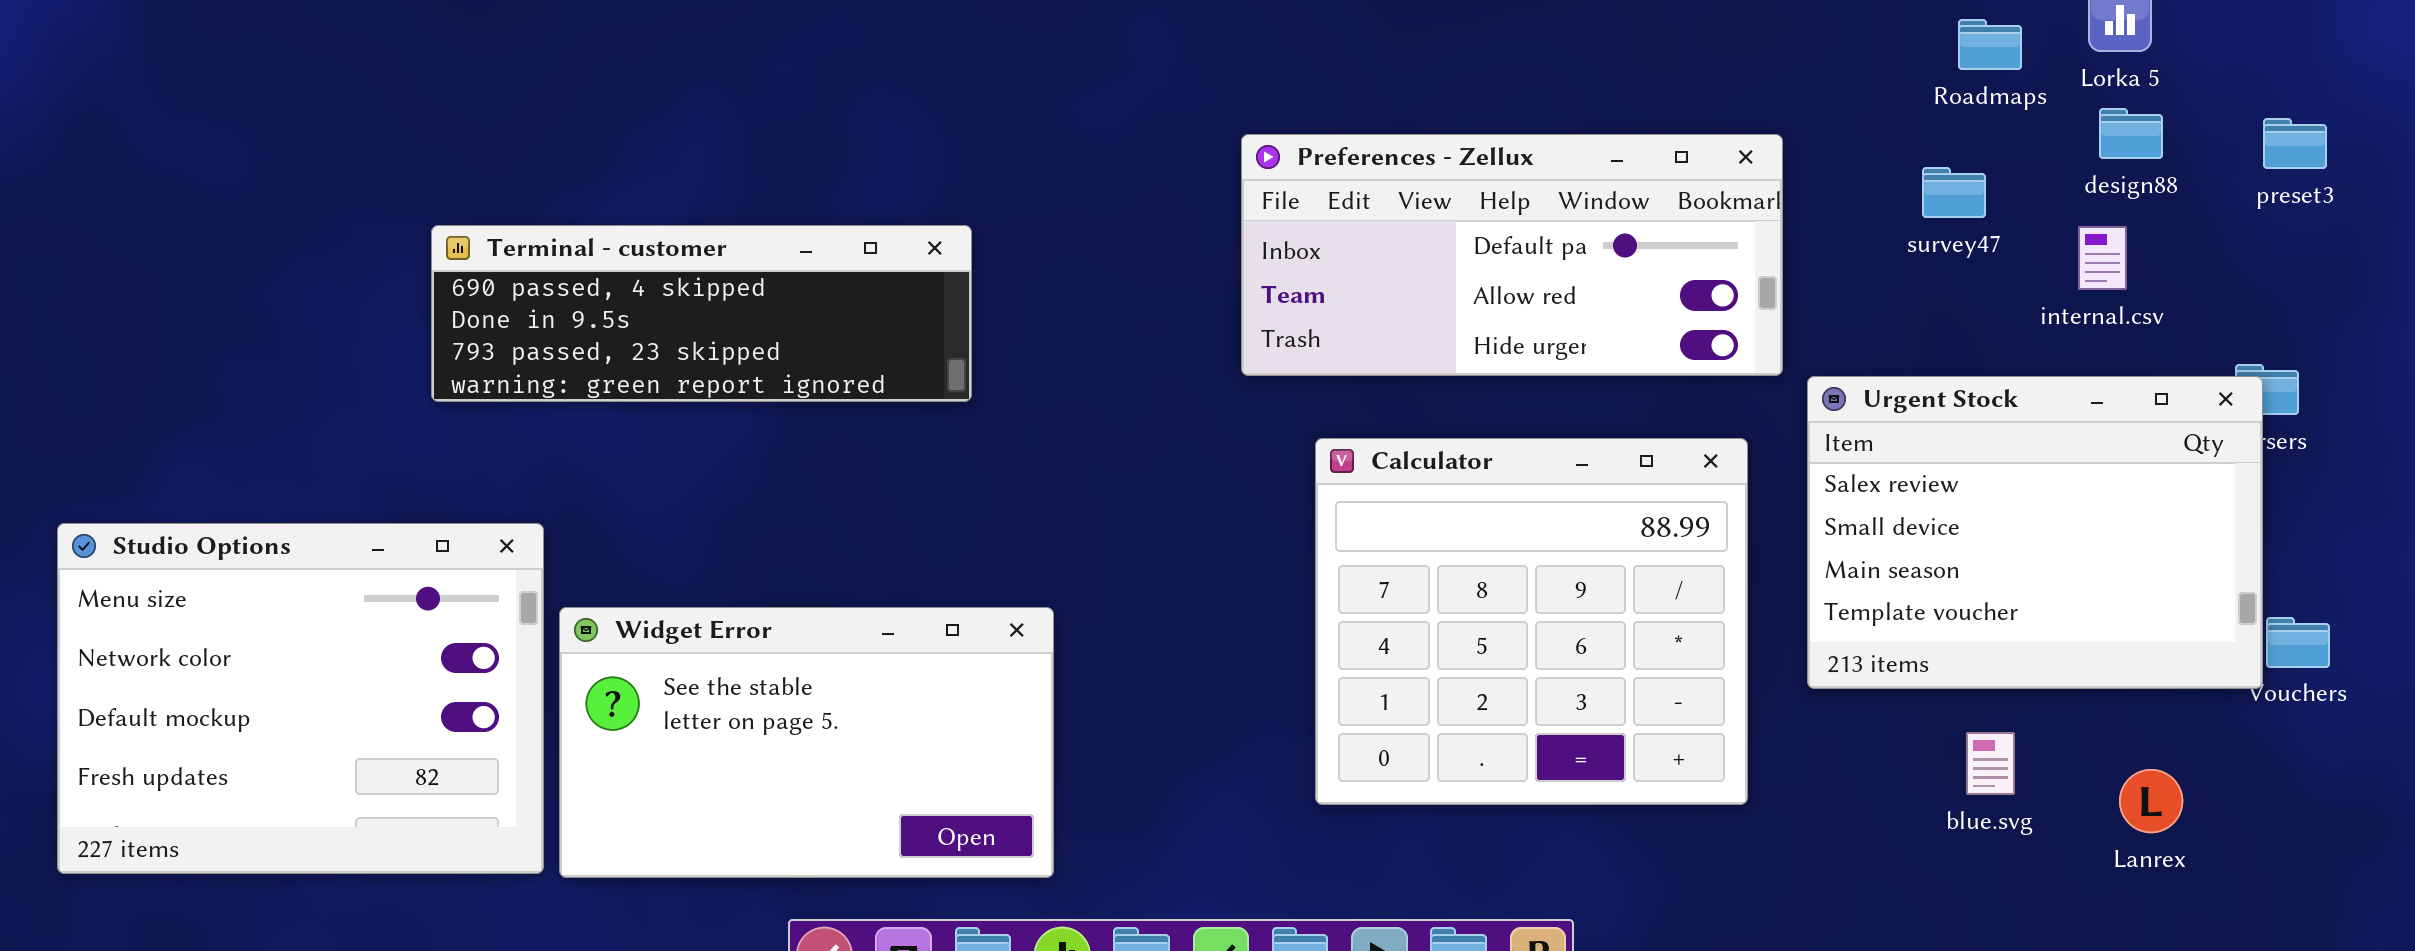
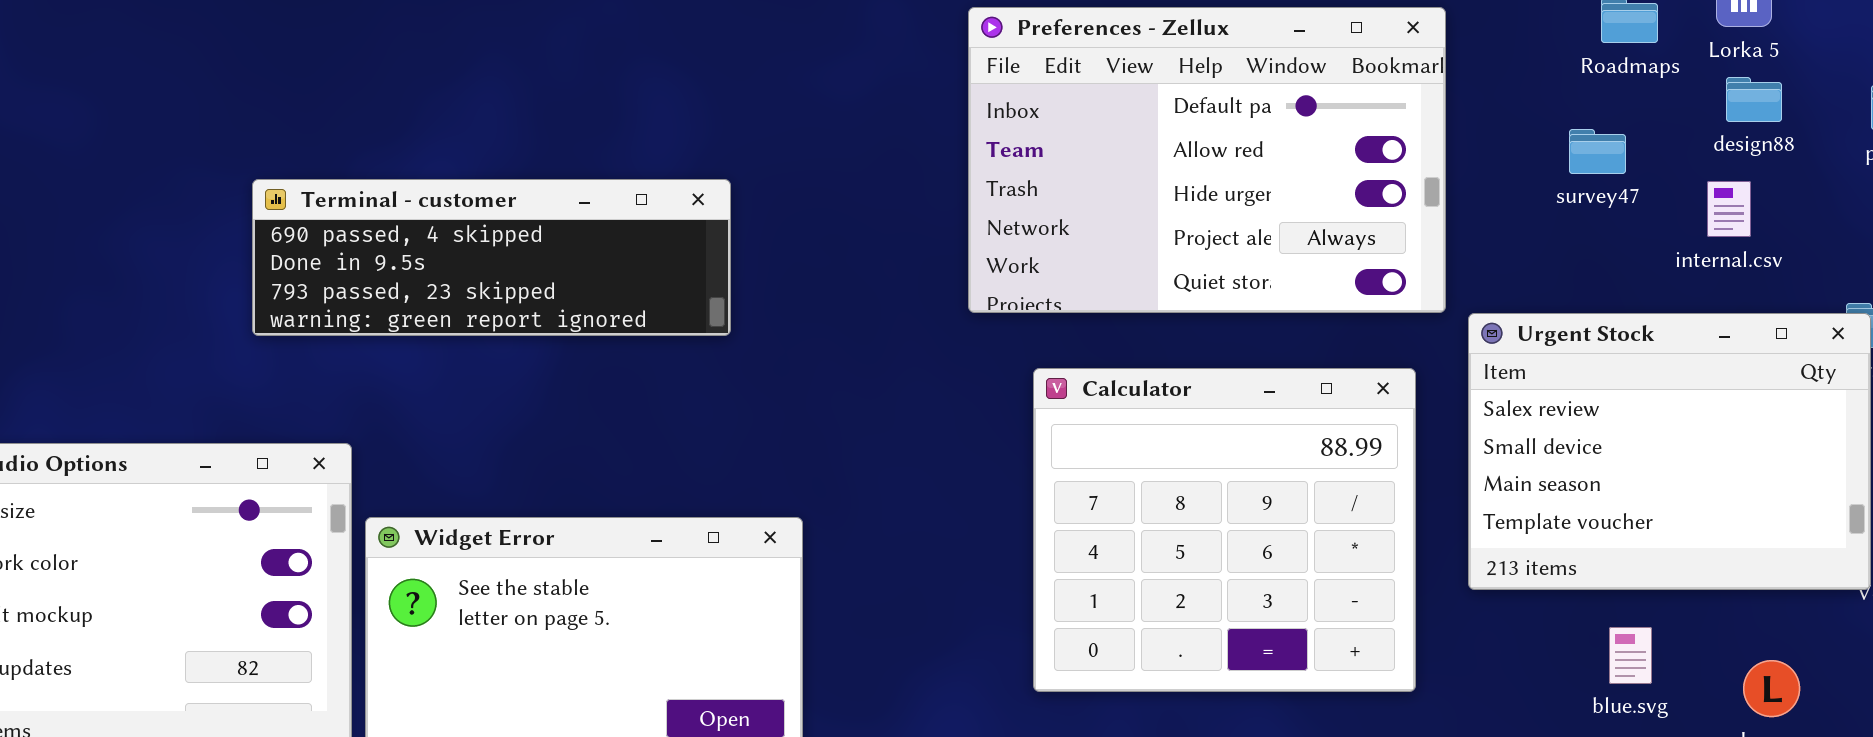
Preferences - Zellux: [1241,134,1783,376] -> [968,7,1446,313], resized

